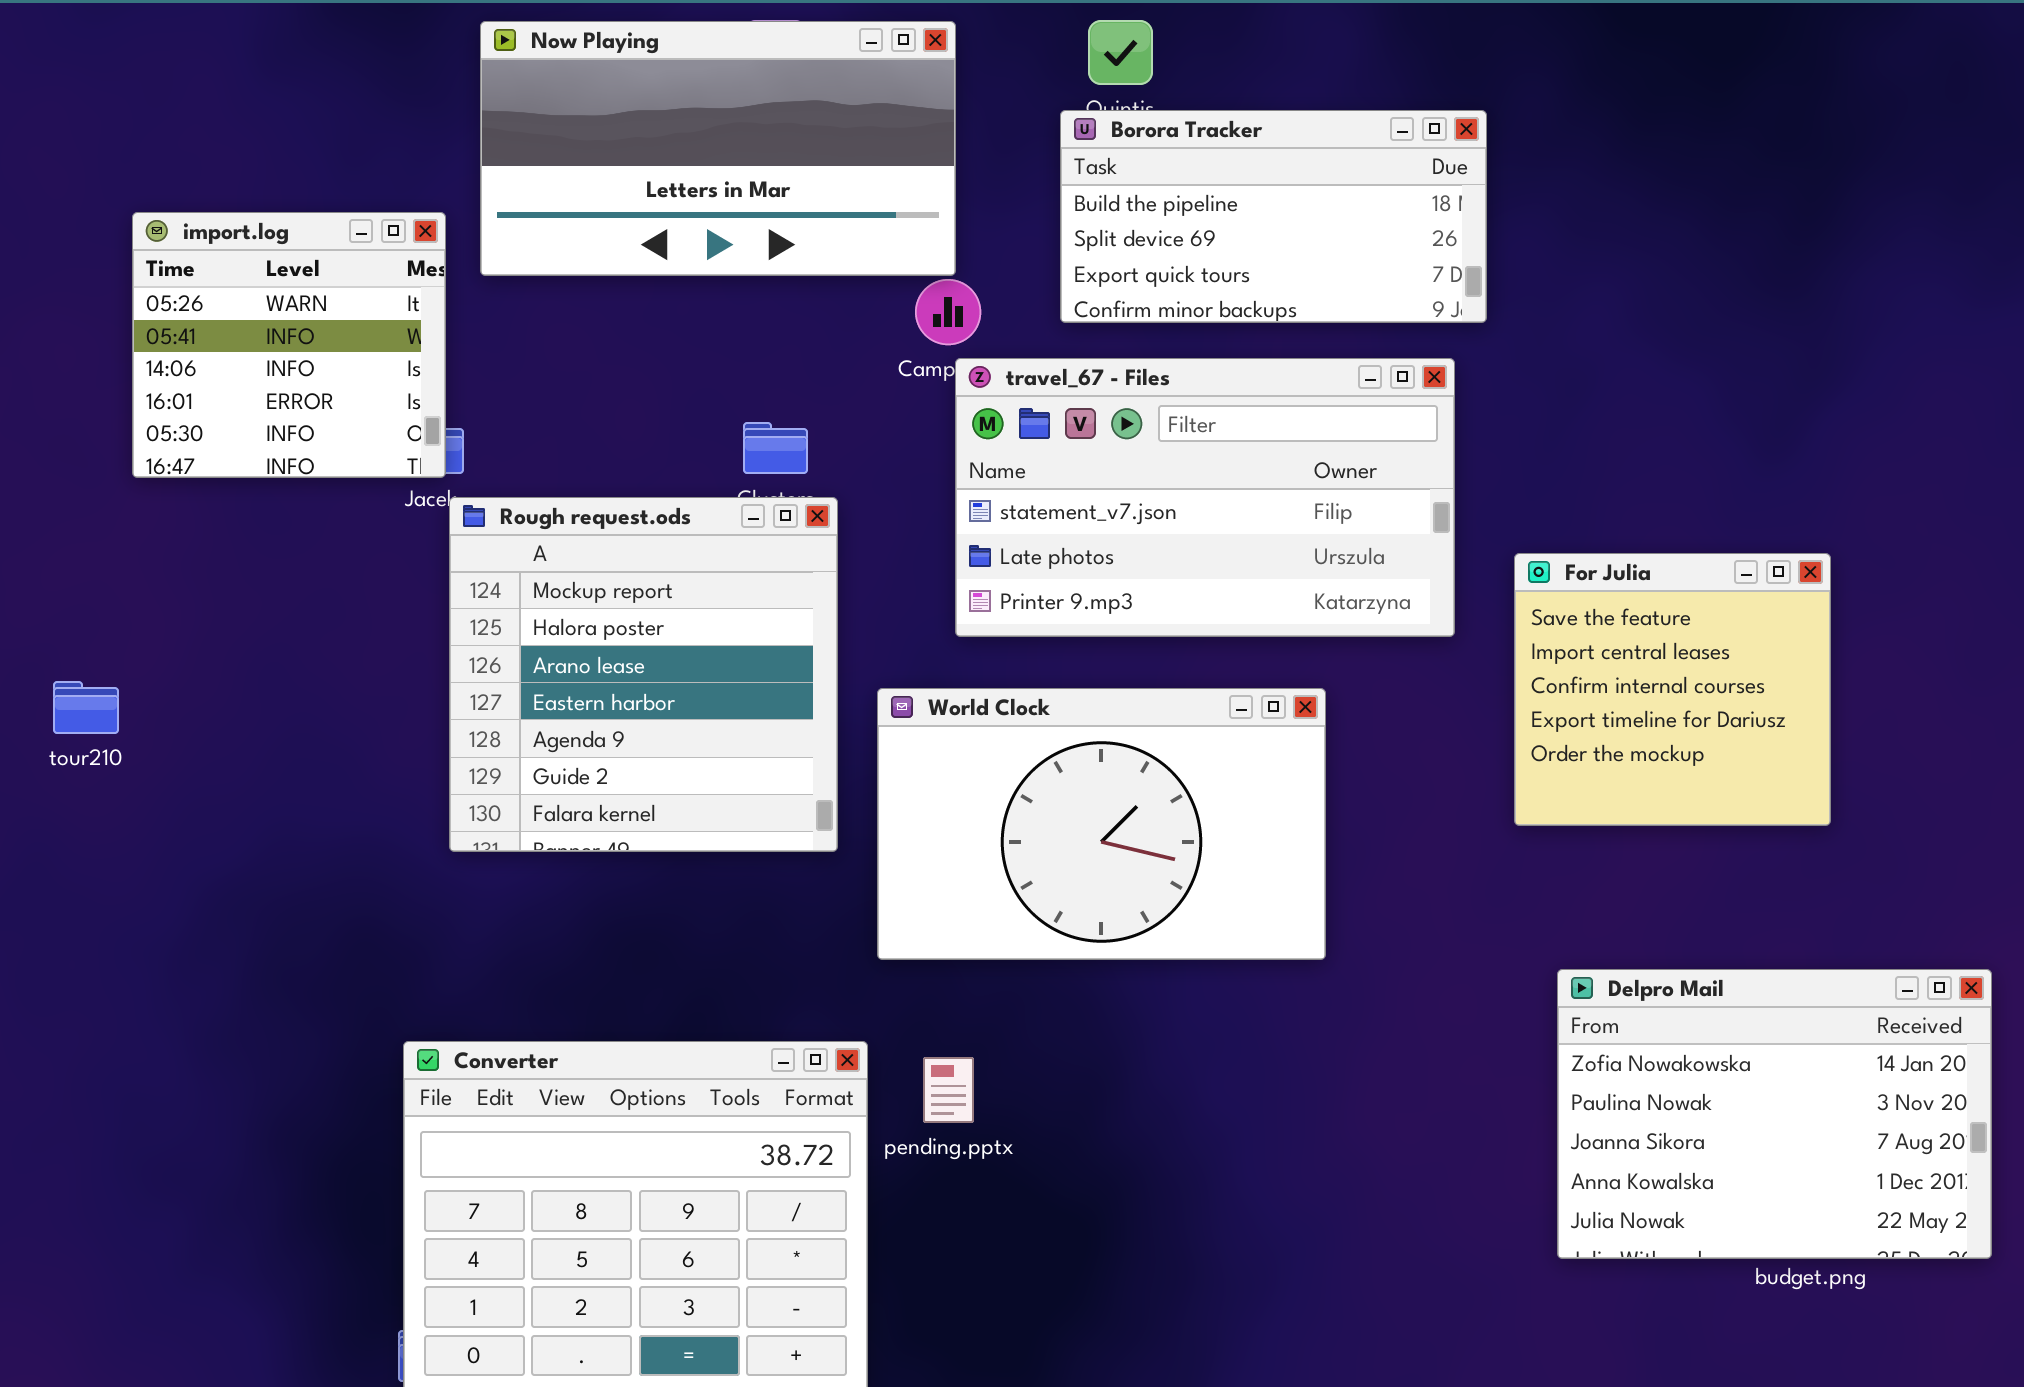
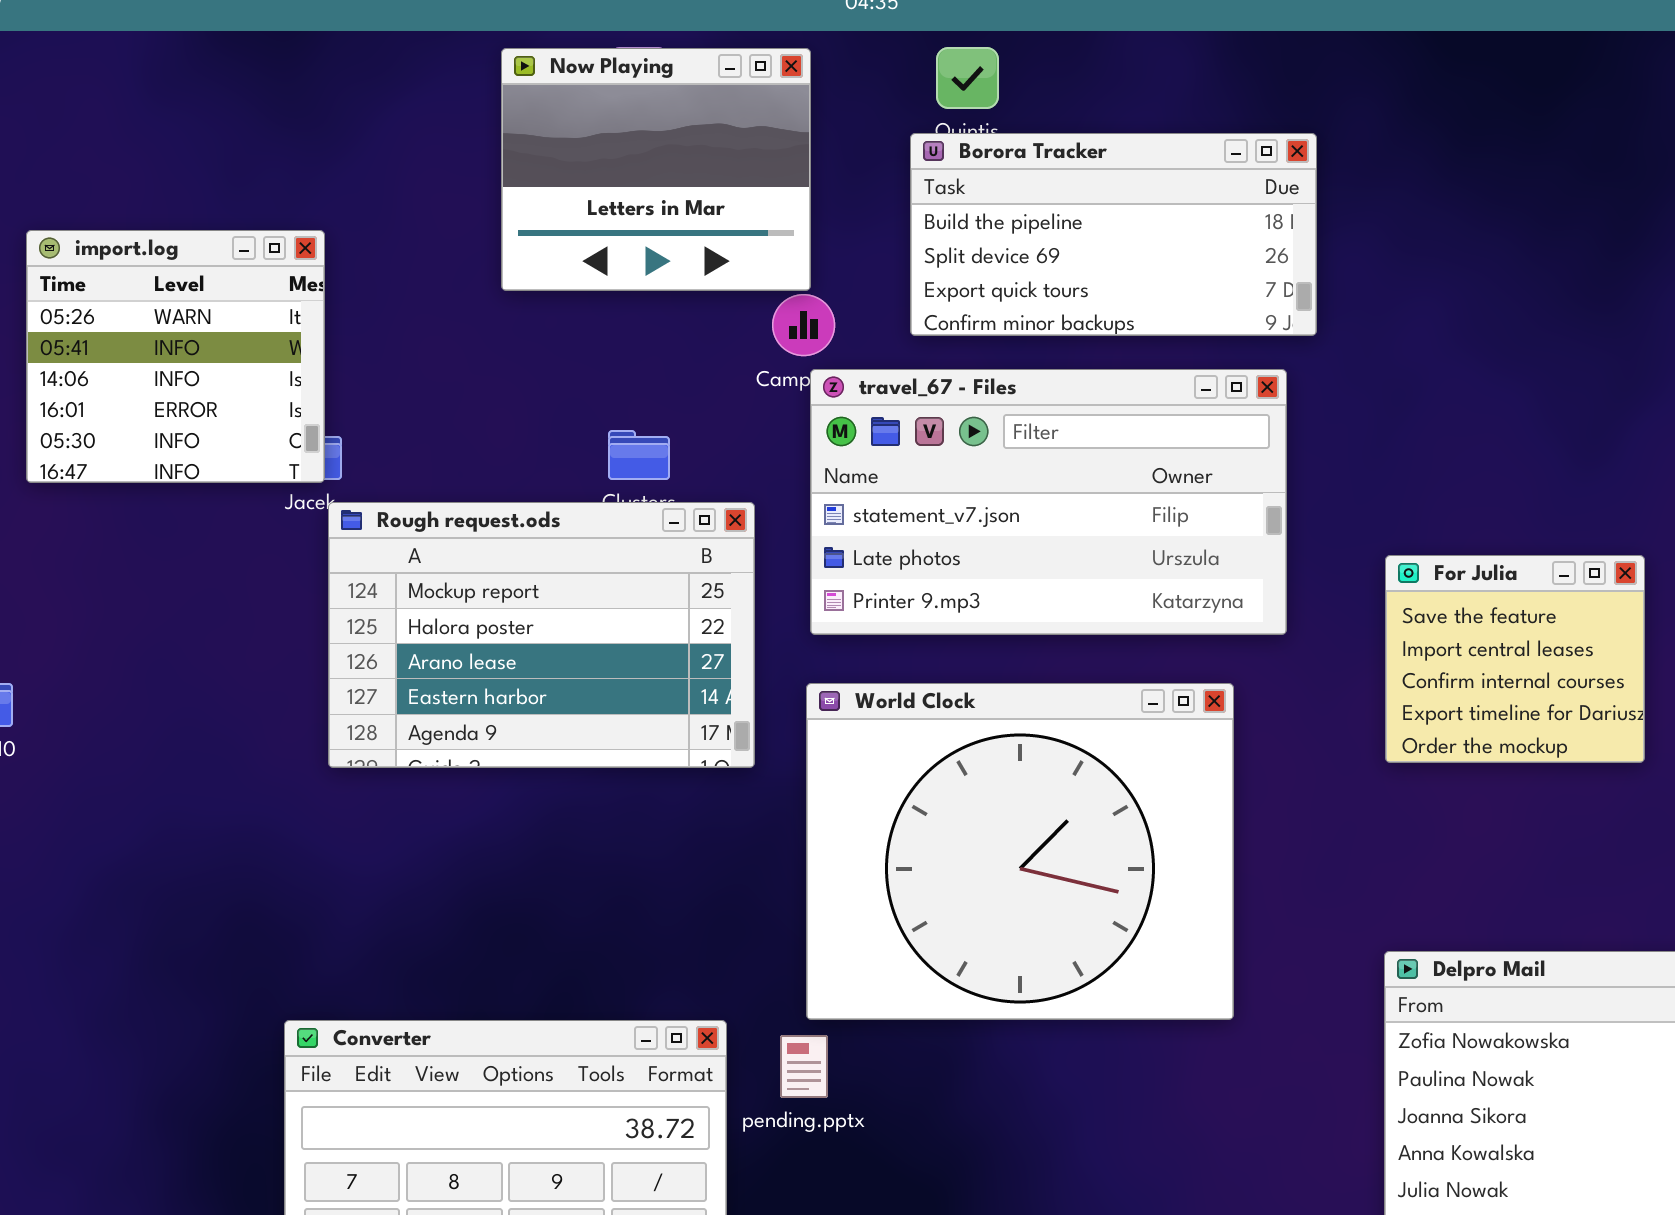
Now Playing: [480,21,956,276] -> [501,48,811,291], resized
Rough request.ods: [449,497,838,852] -> [328,502,755,768], resized
For Julia: [1514,553,1831,826] -> [1385,555,1645,763], resized
World Clock: [877,688,1326,960] -> [806,683,1234,1020], moved, resized

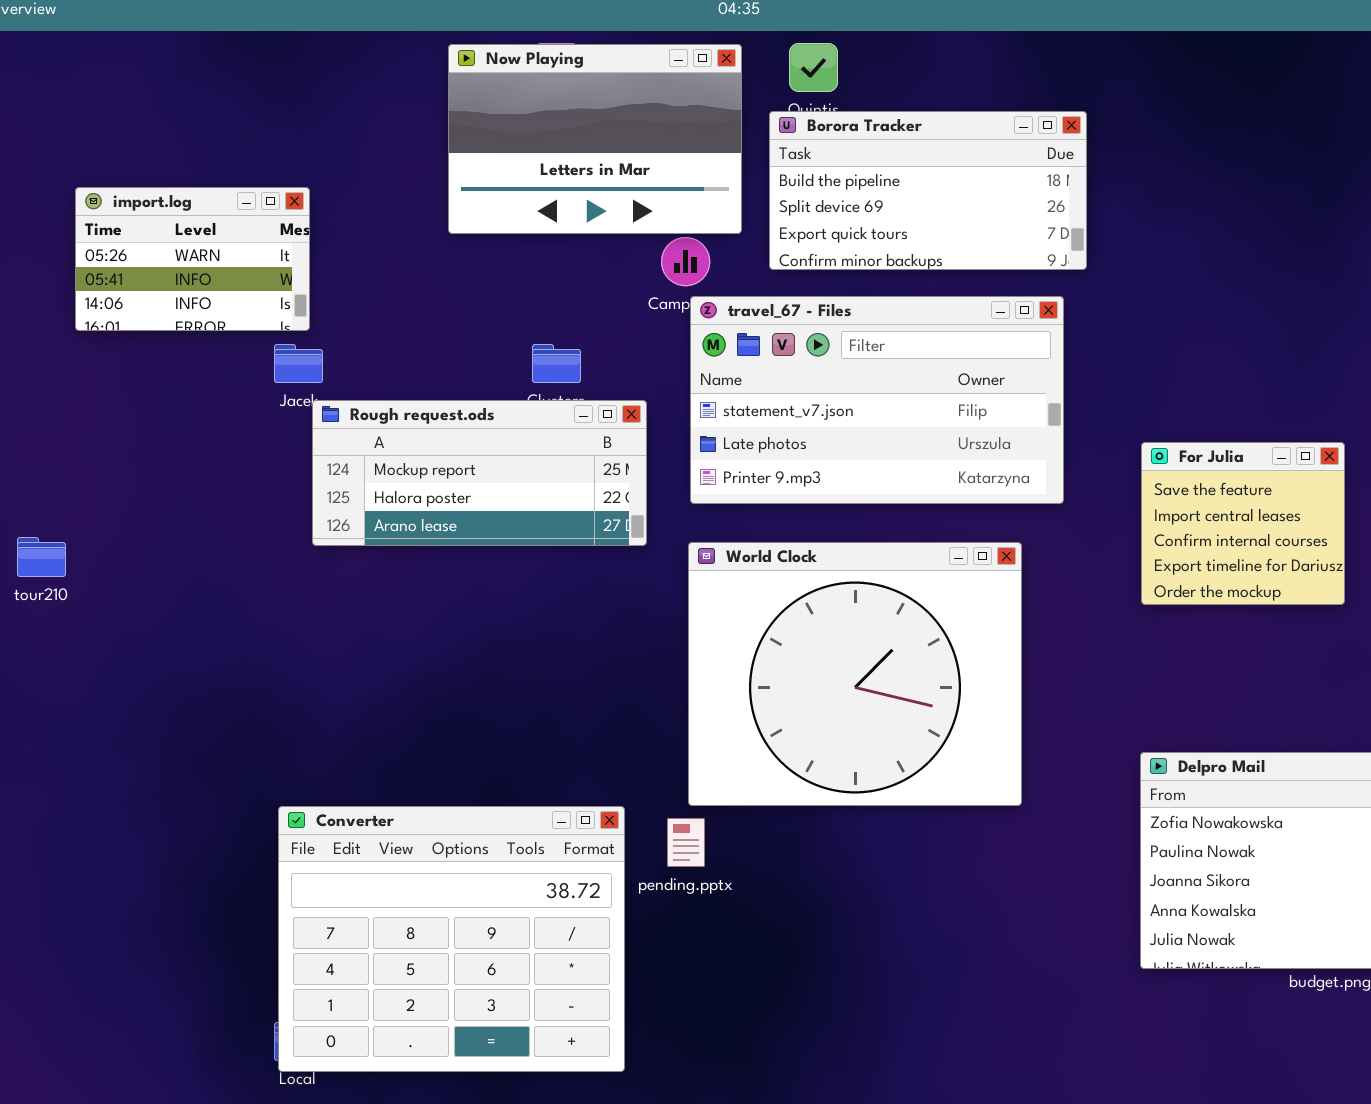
Now Playing: [501,48,811,291] -> [448,44,742,234], resized
import.log: [26,230,325,483] -> [75,187,310,331], resized
Rough request.ods: [328,502,755,768] -> [312,400,647,546], resized

